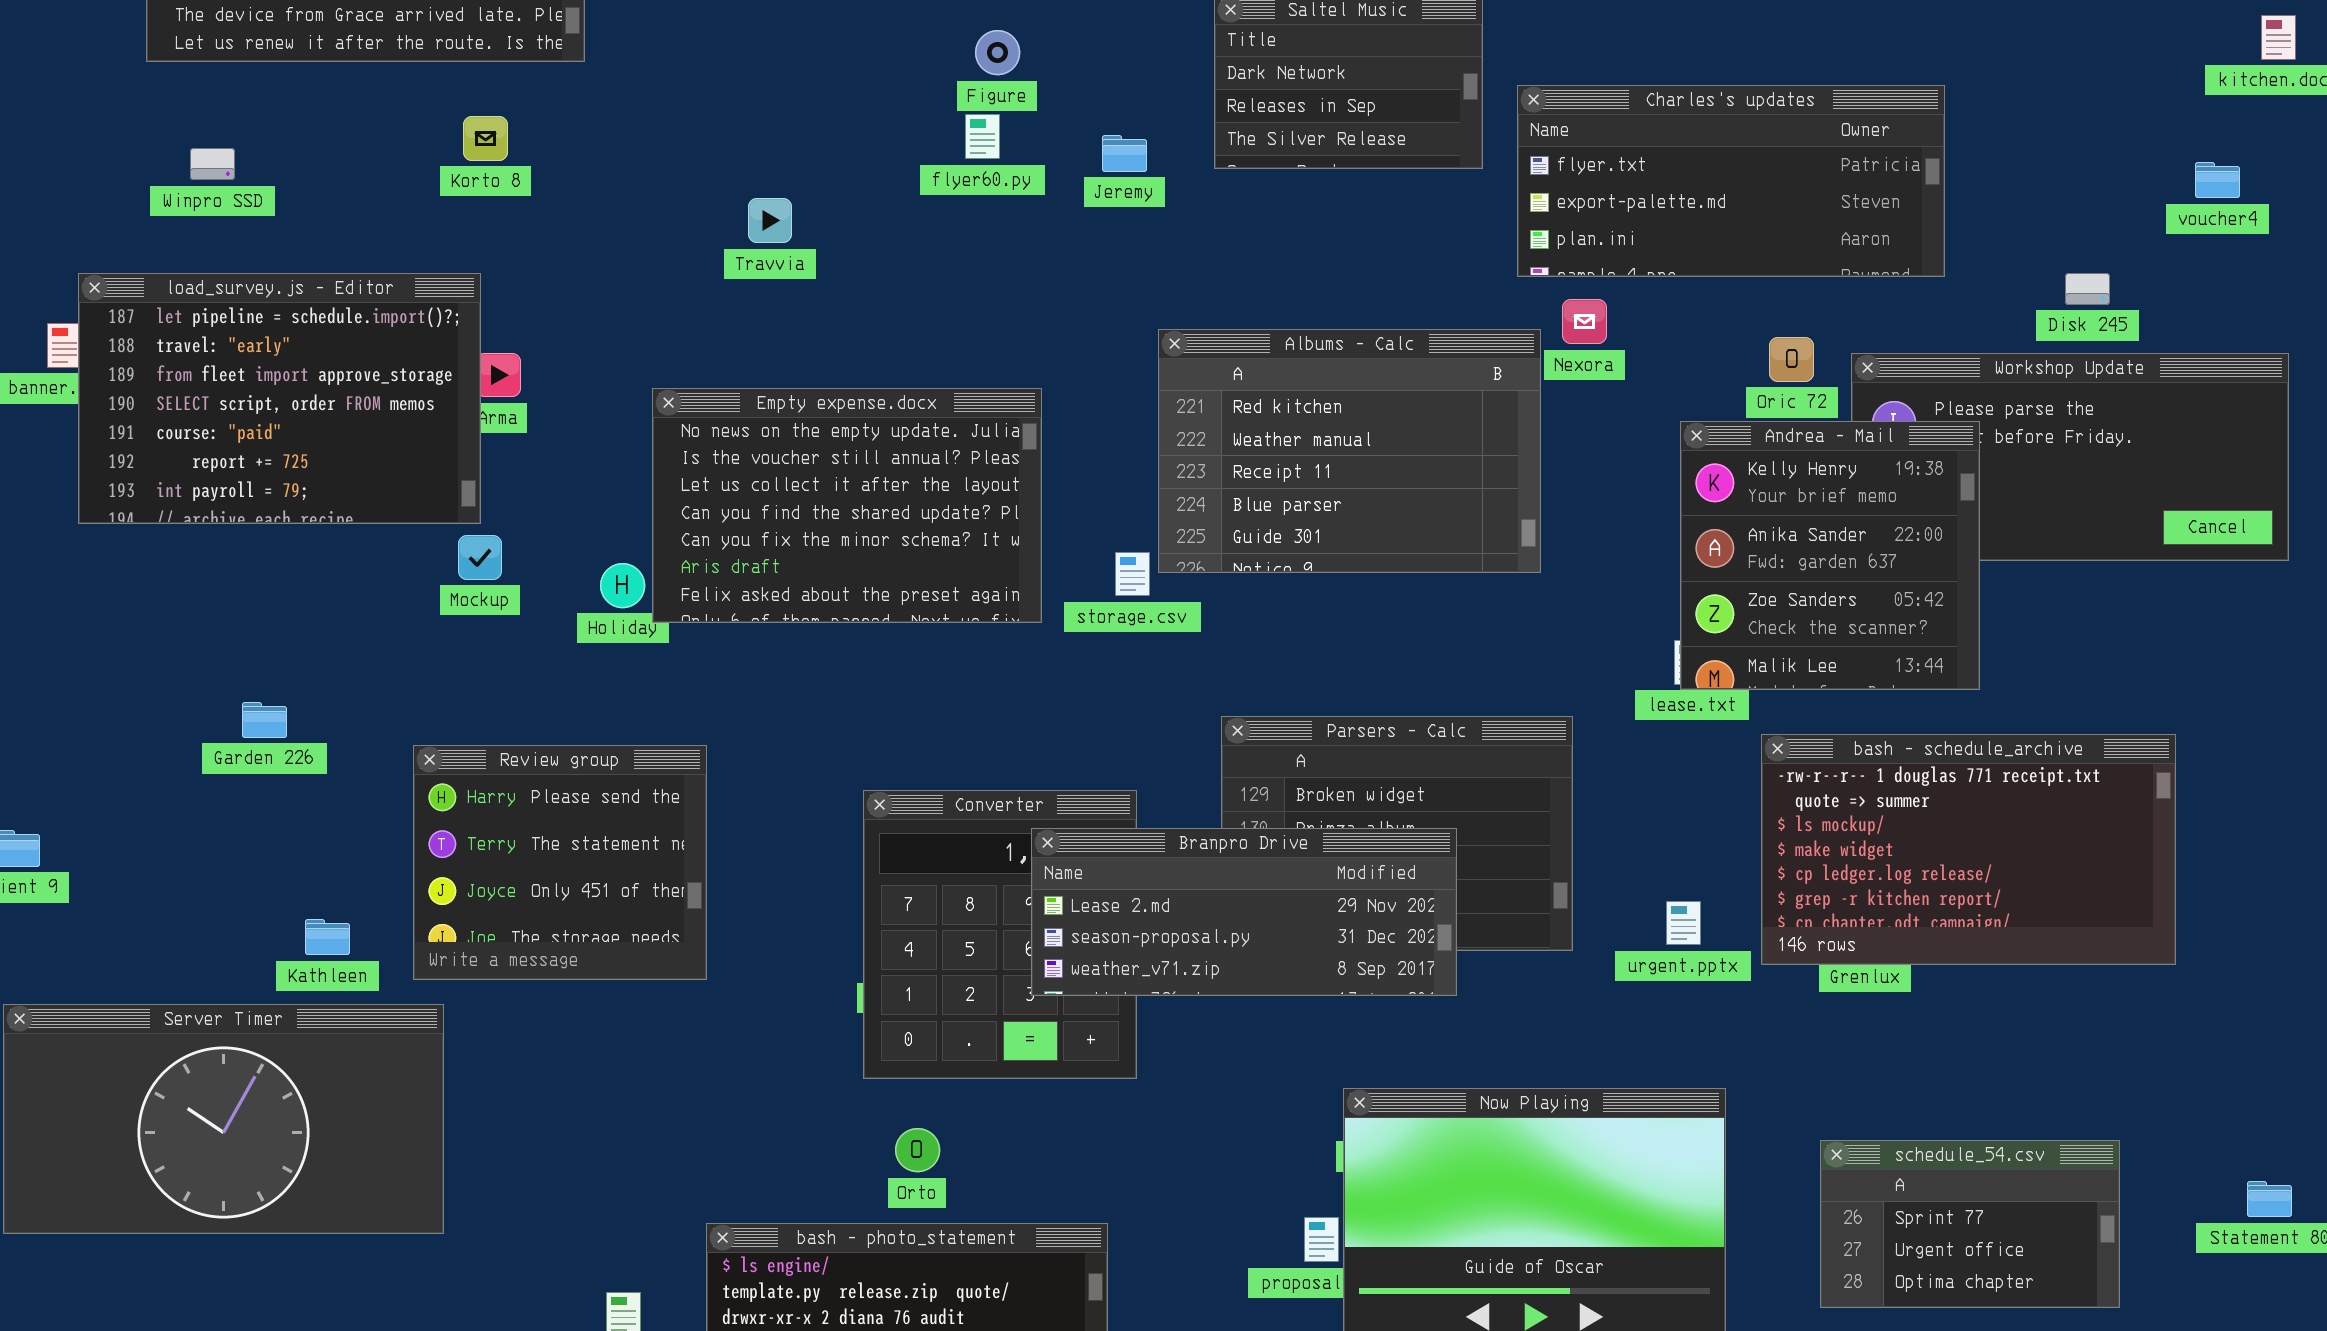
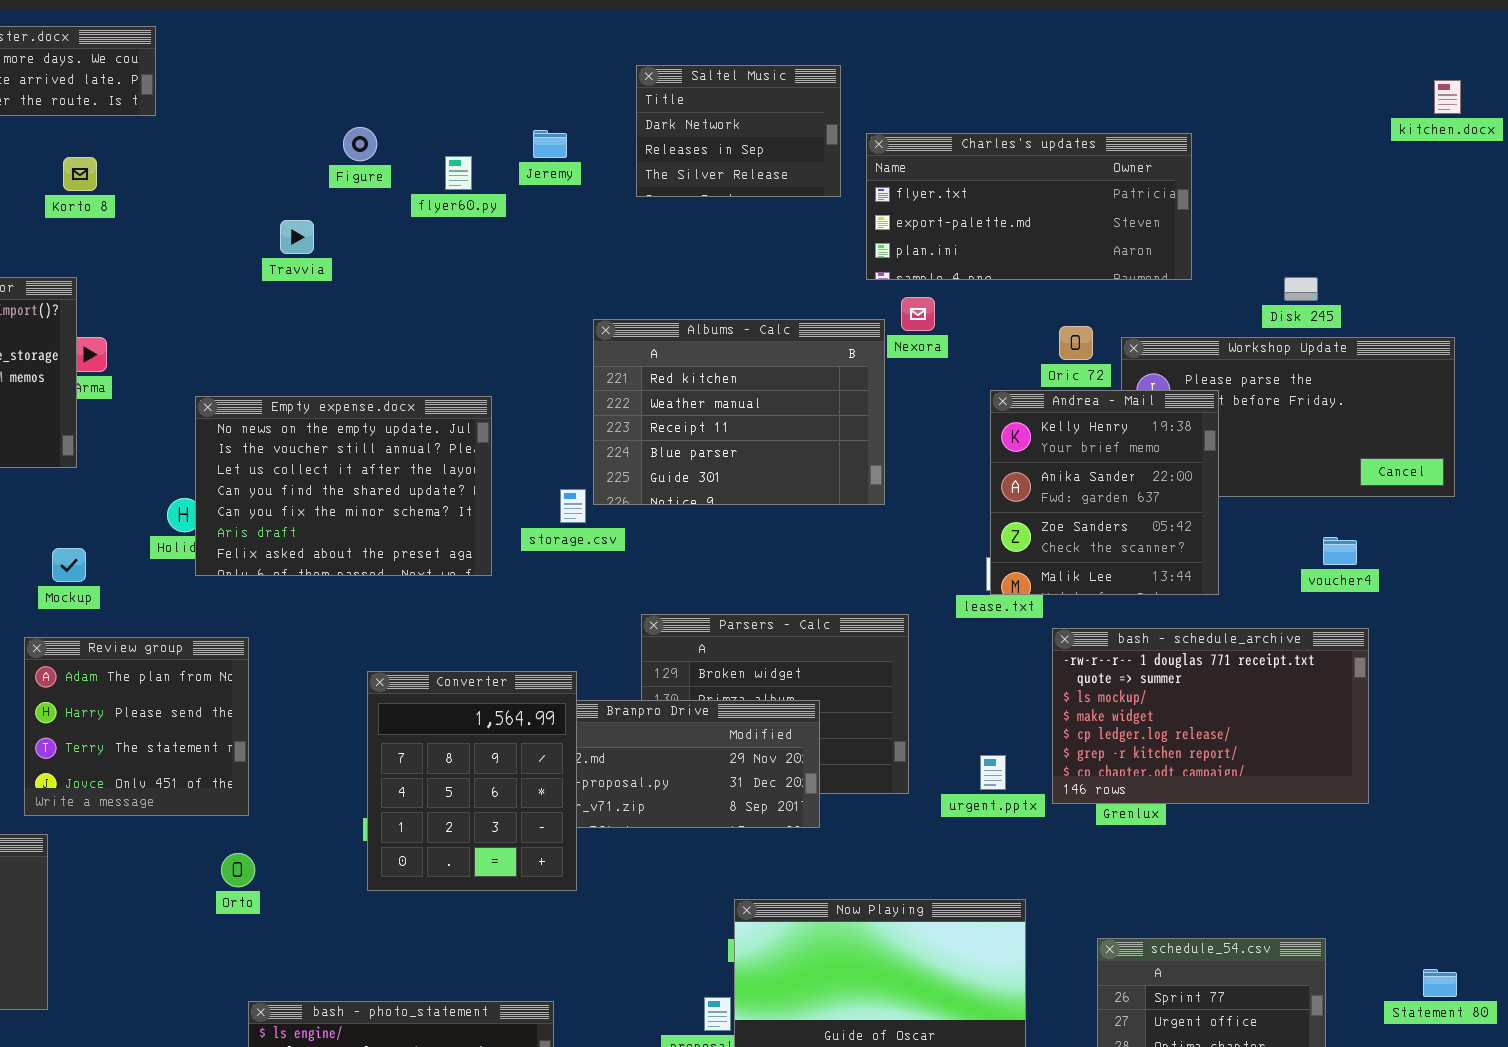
Figure: [975,30,1020,75] -> [343,127,377,161], moved
Jeremy: [1102,135,1147,172] -> [533,130,567,158], moved
voucher4: [2195,162,2240,198] -> [1323,537,1357,565], moved
Empty expense.docx: [652,388,1042,623] -> [195,396,492,576], moved
Mockup: [458,535,502,580] -> [52,548,86,582], moved
Review group: [413,745,707,980] -> [24,637,249,816], scrolled up 1 row
Converter: [863,790,1137,1079] -> [367,671,577,891], raised
Orto: [895,1128,940,1172] -> [221,853,255,887], moved

